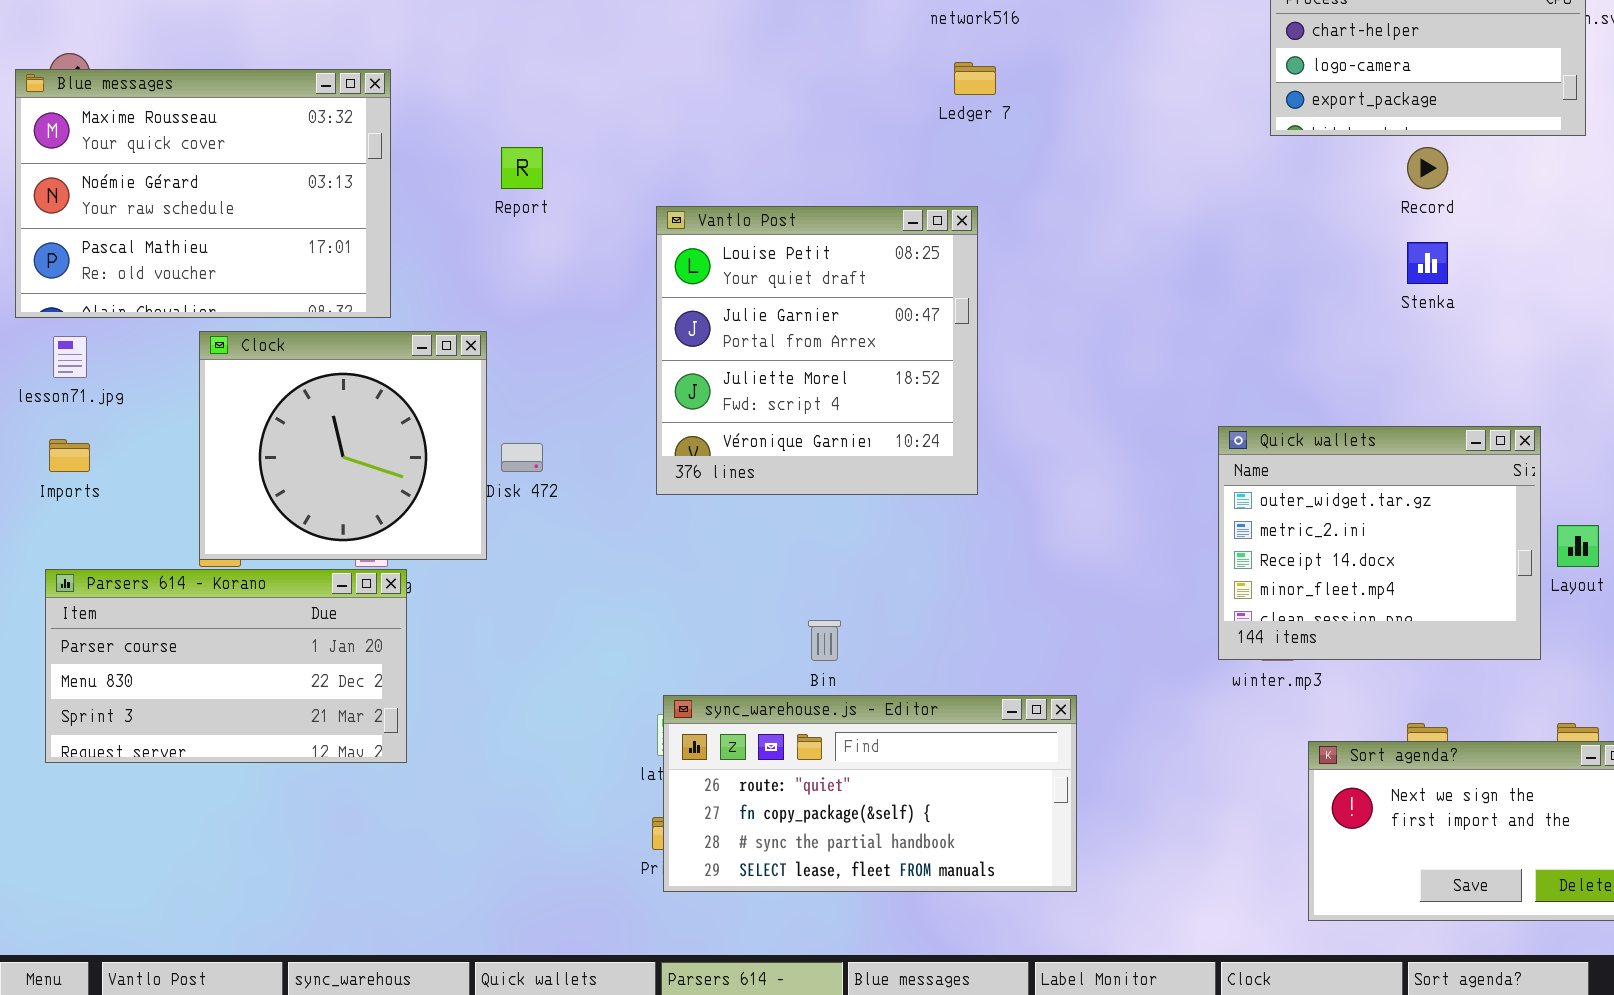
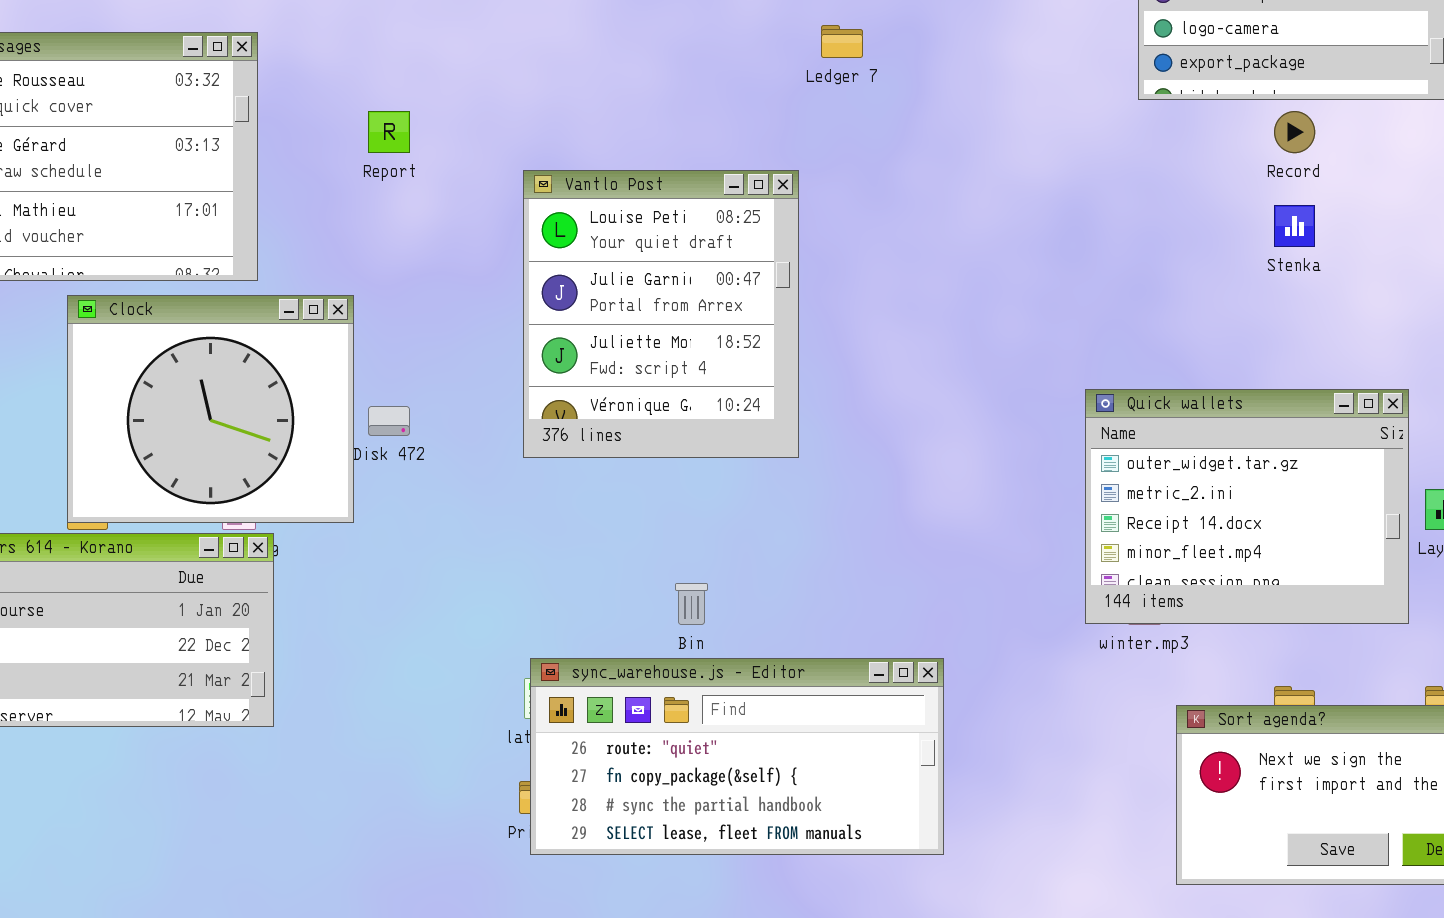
Vantlo Post: [656,206,978,495] -> [523,170,799,458], resized

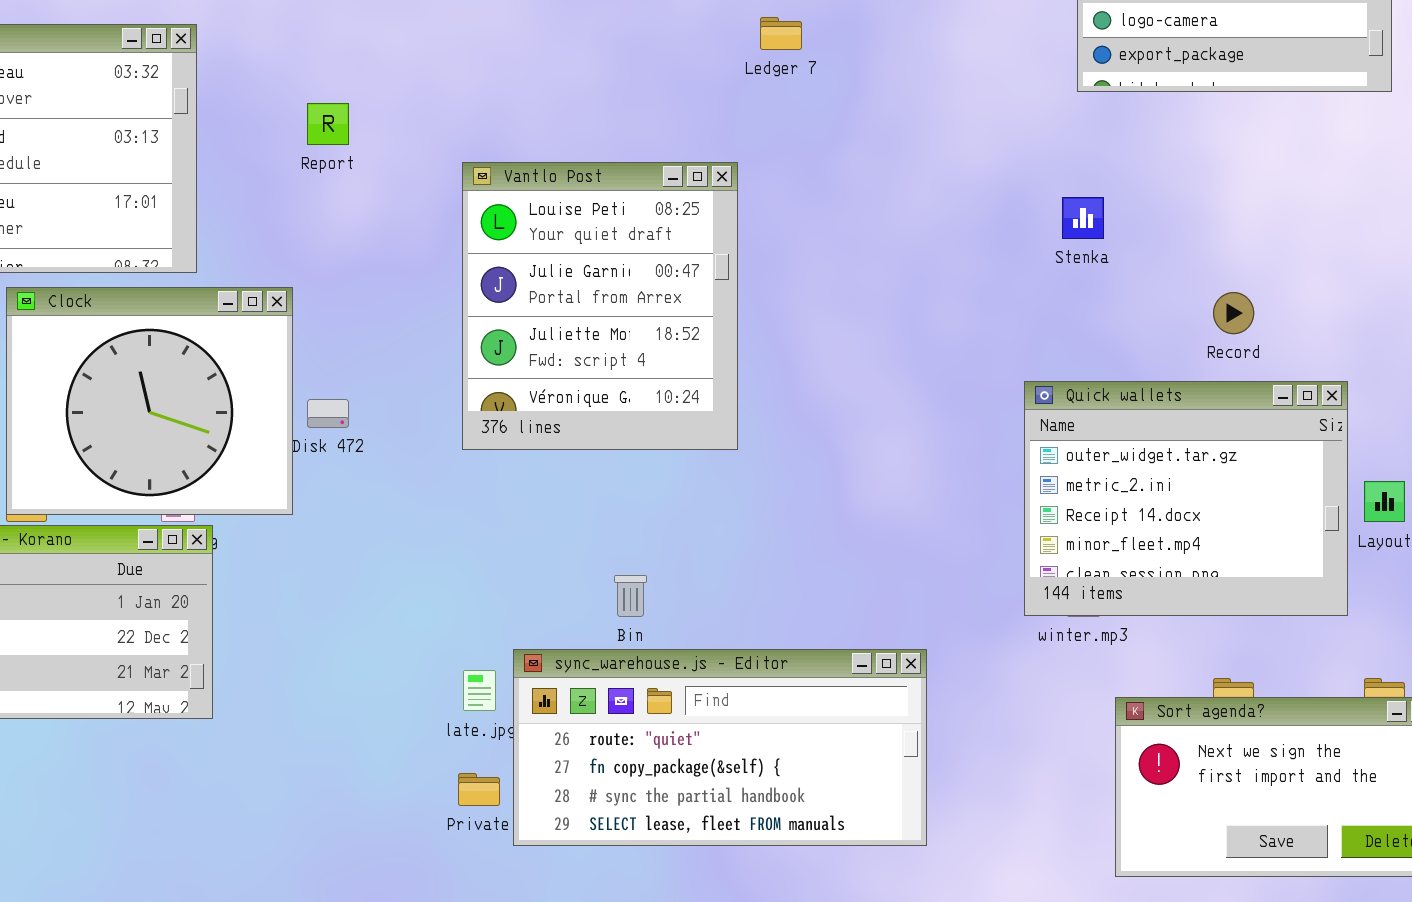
Record: [1274,111,1315,153] -> [1213,292,1254,334], moved
Stenka: [1274,205,1315,247] -> [1062,197,1104,239], moved
sync_warehouse.js - Editor: [530,658,944,855] -> [513,649,927,846], moved

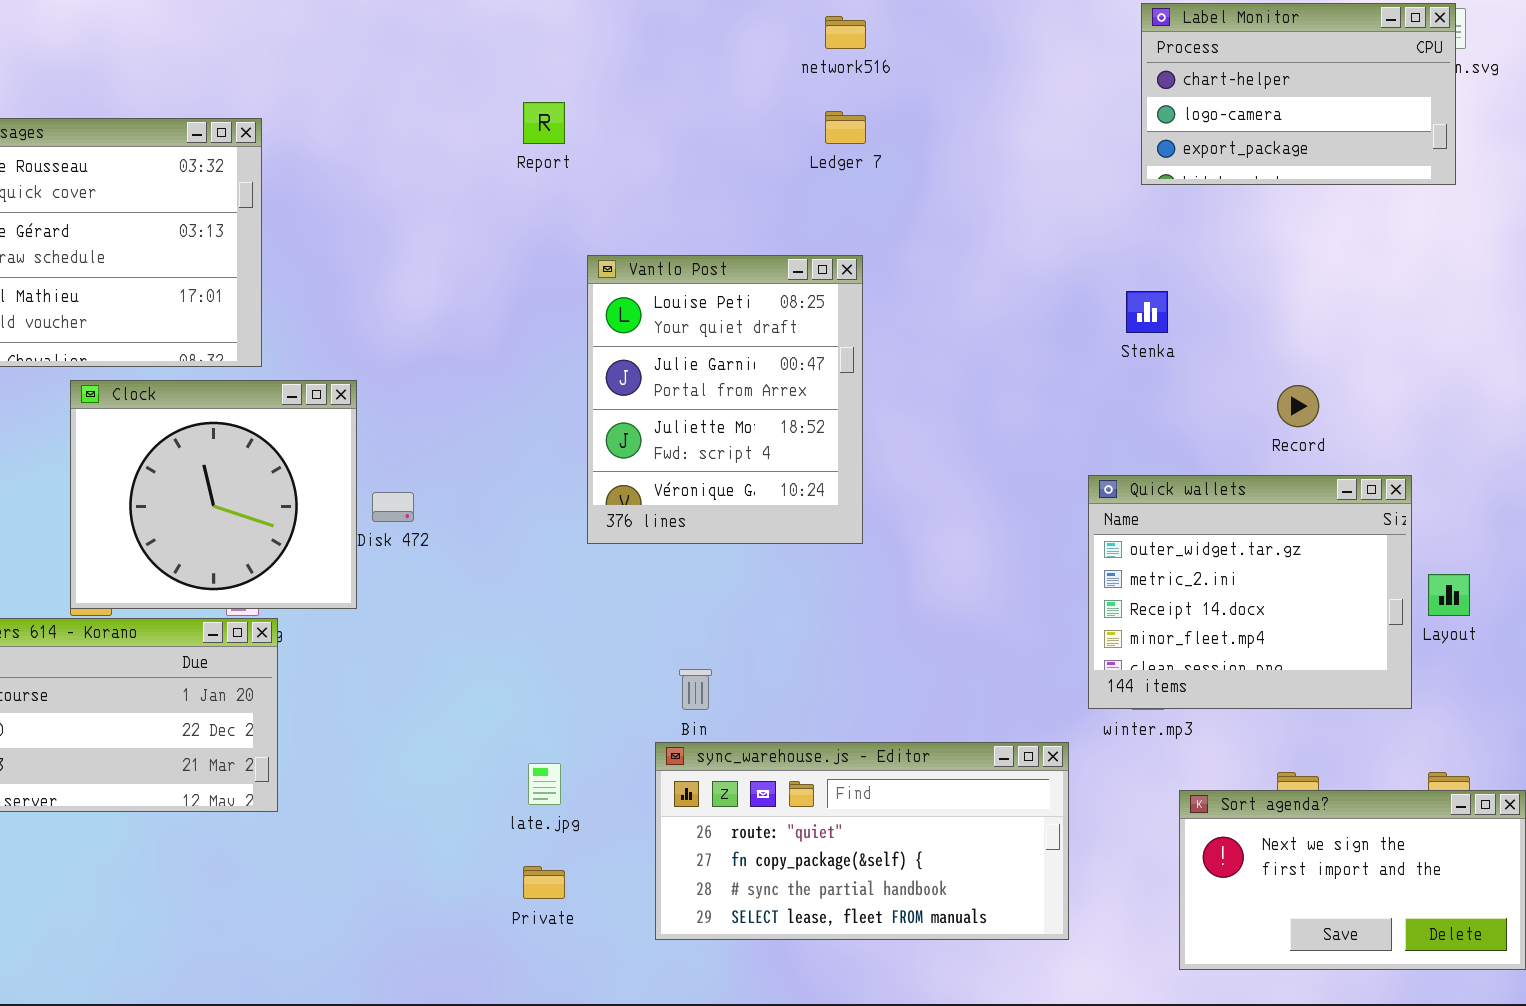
Report: [307,103,349,145] -> [523,102,565,144], moved
Vantlo Post: [462,162,738,450] -> [587,255,863,544], moved
sync_warehouse.js - Editor: [513,649,927,846] -> [655,742,1069,940], moved

